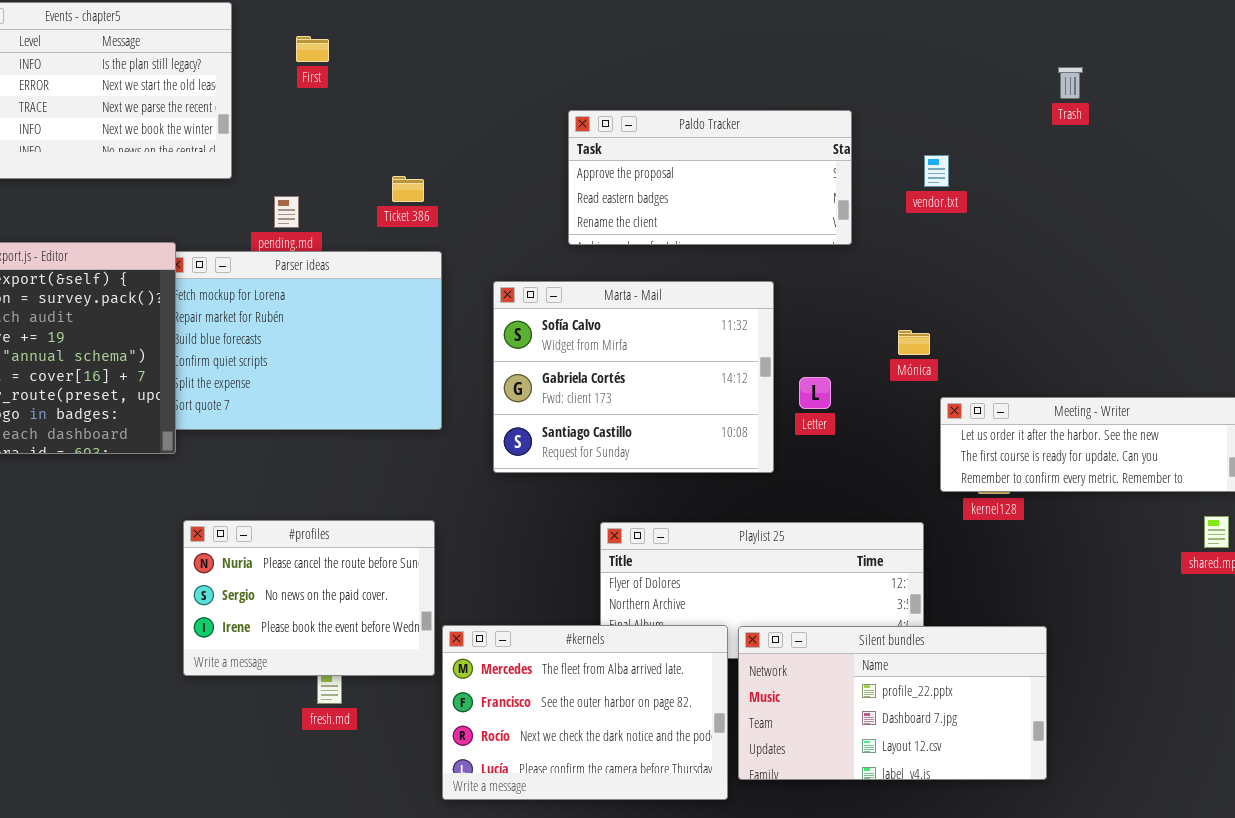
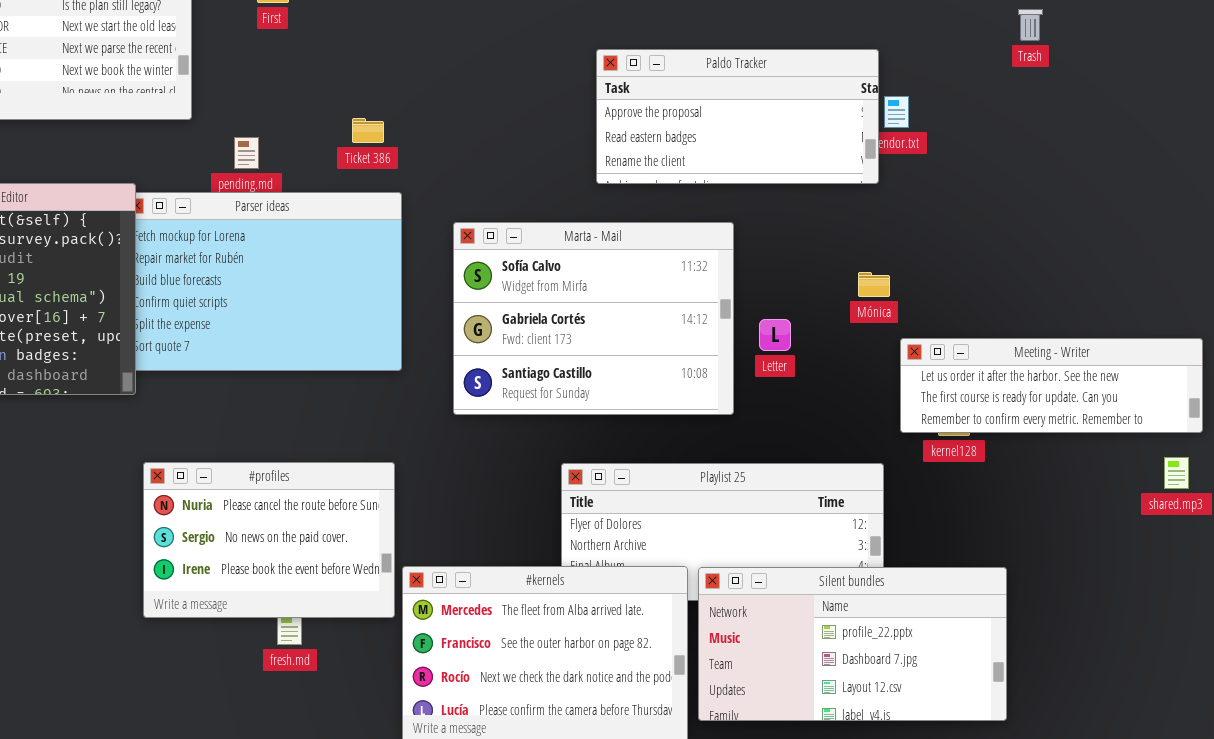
Paldo Tracker: [568,110,852,245] -> [596,49,879,184], moved

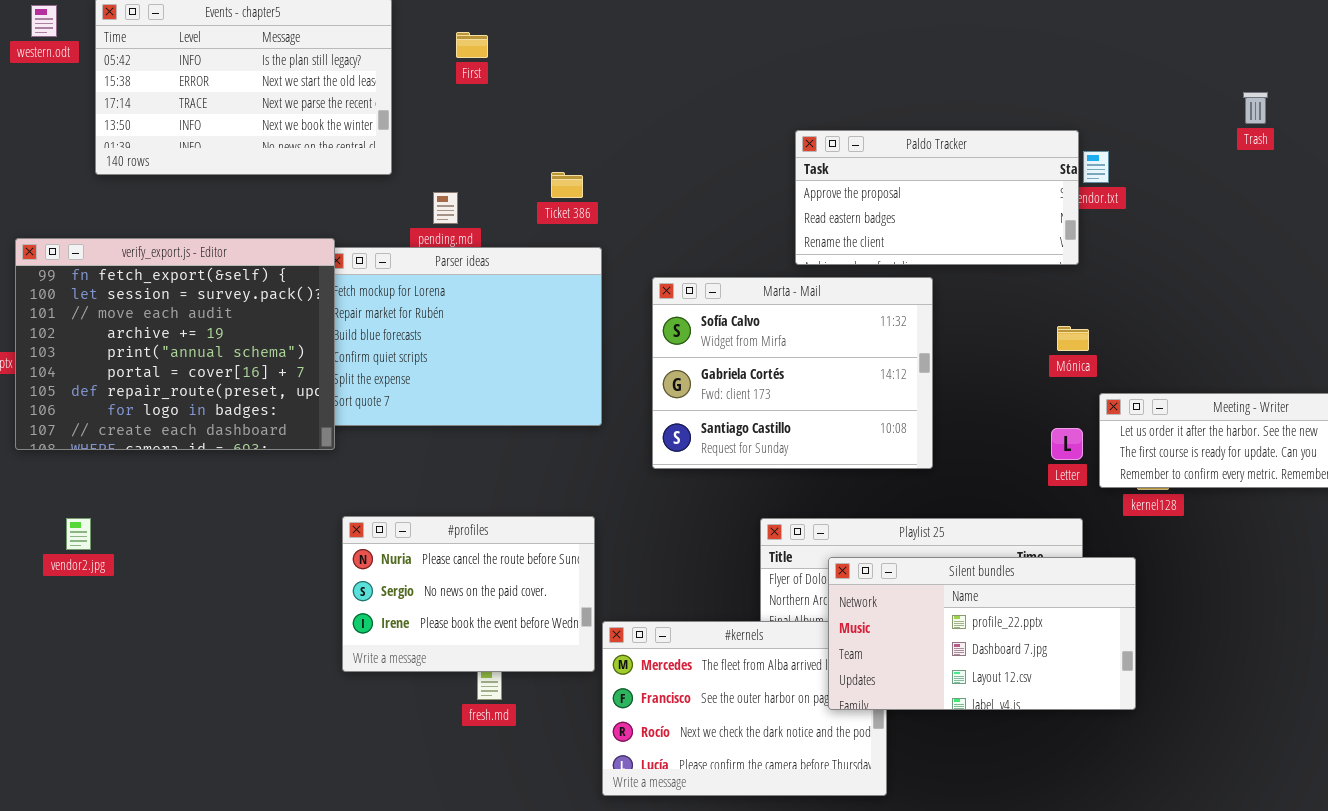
Trash: [1018,9,1043,41] -> [1243,92,1268,124], moved
Paldo Tracker: [596,49,879,184] -> [795,130,1079,265], moved
Letter: [759,319,791,351] -> [1051,428,1083,460], moved
Silent bundles: [698,567,1007,721] -> [828,557,1136,710], moved

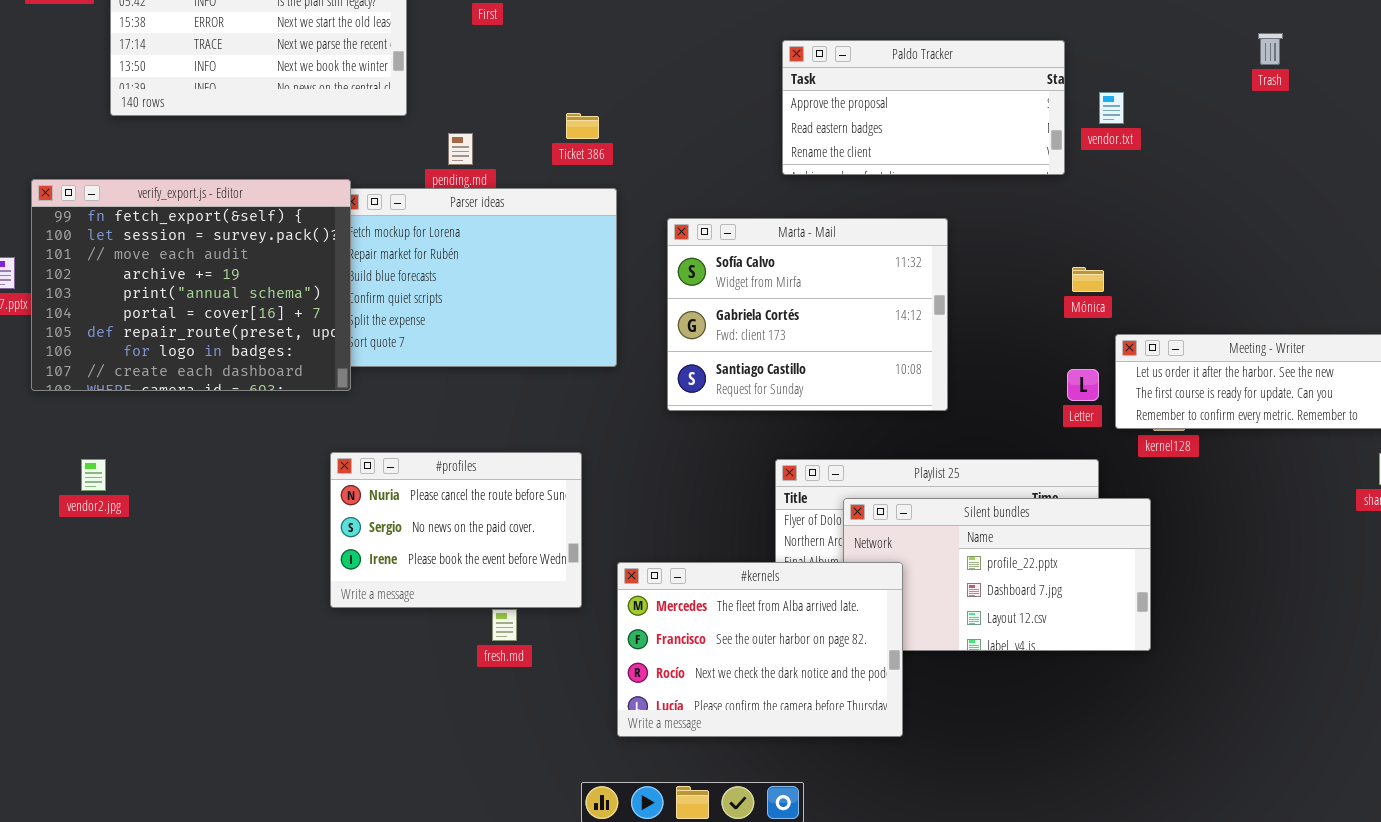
Paldo Tracker: [795,130,1079,265] -> [782,40,1065,175], moved
#profiles: [342,516,595,672] -> [330,452,582,608], moved
#kernels: [602,621,887,796] -> [617,562,903,737], raised

